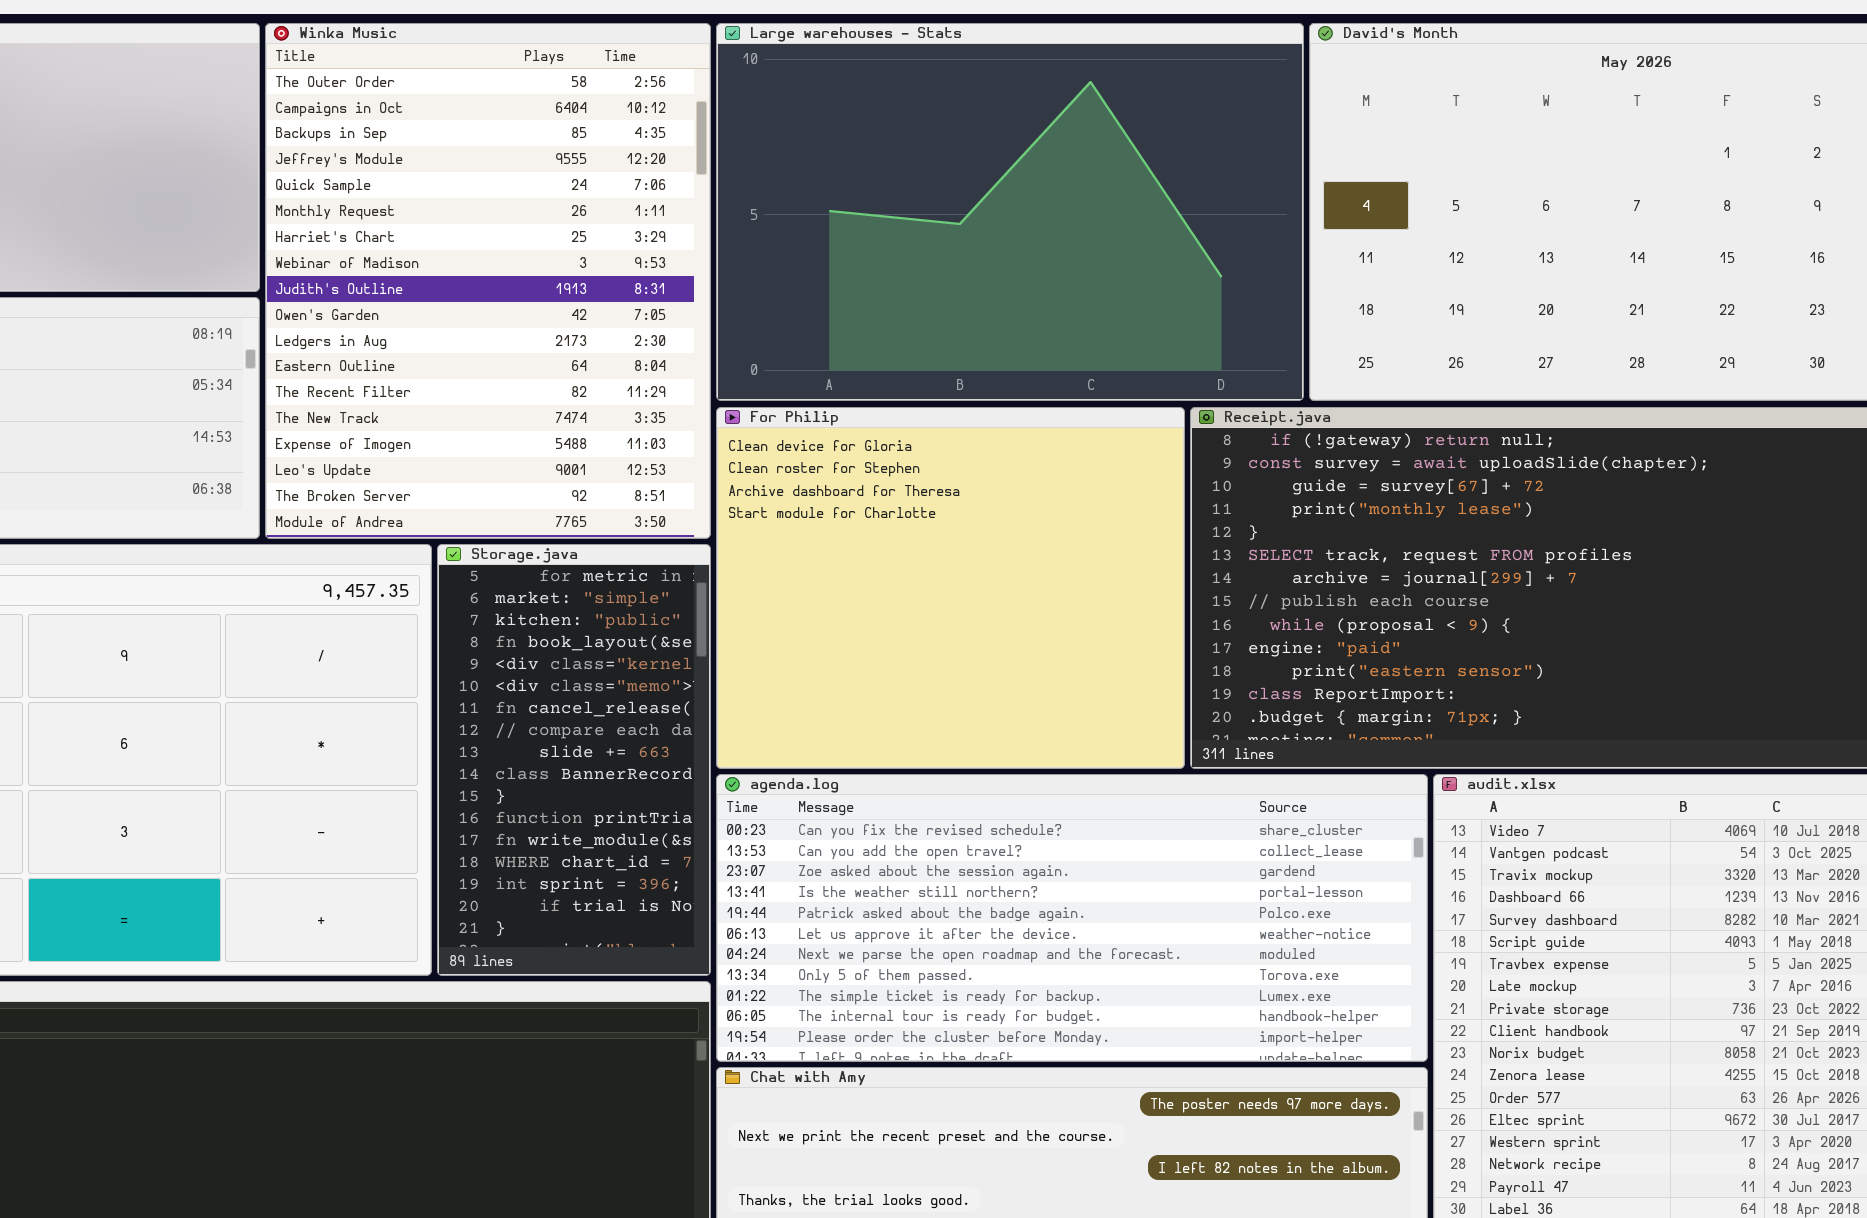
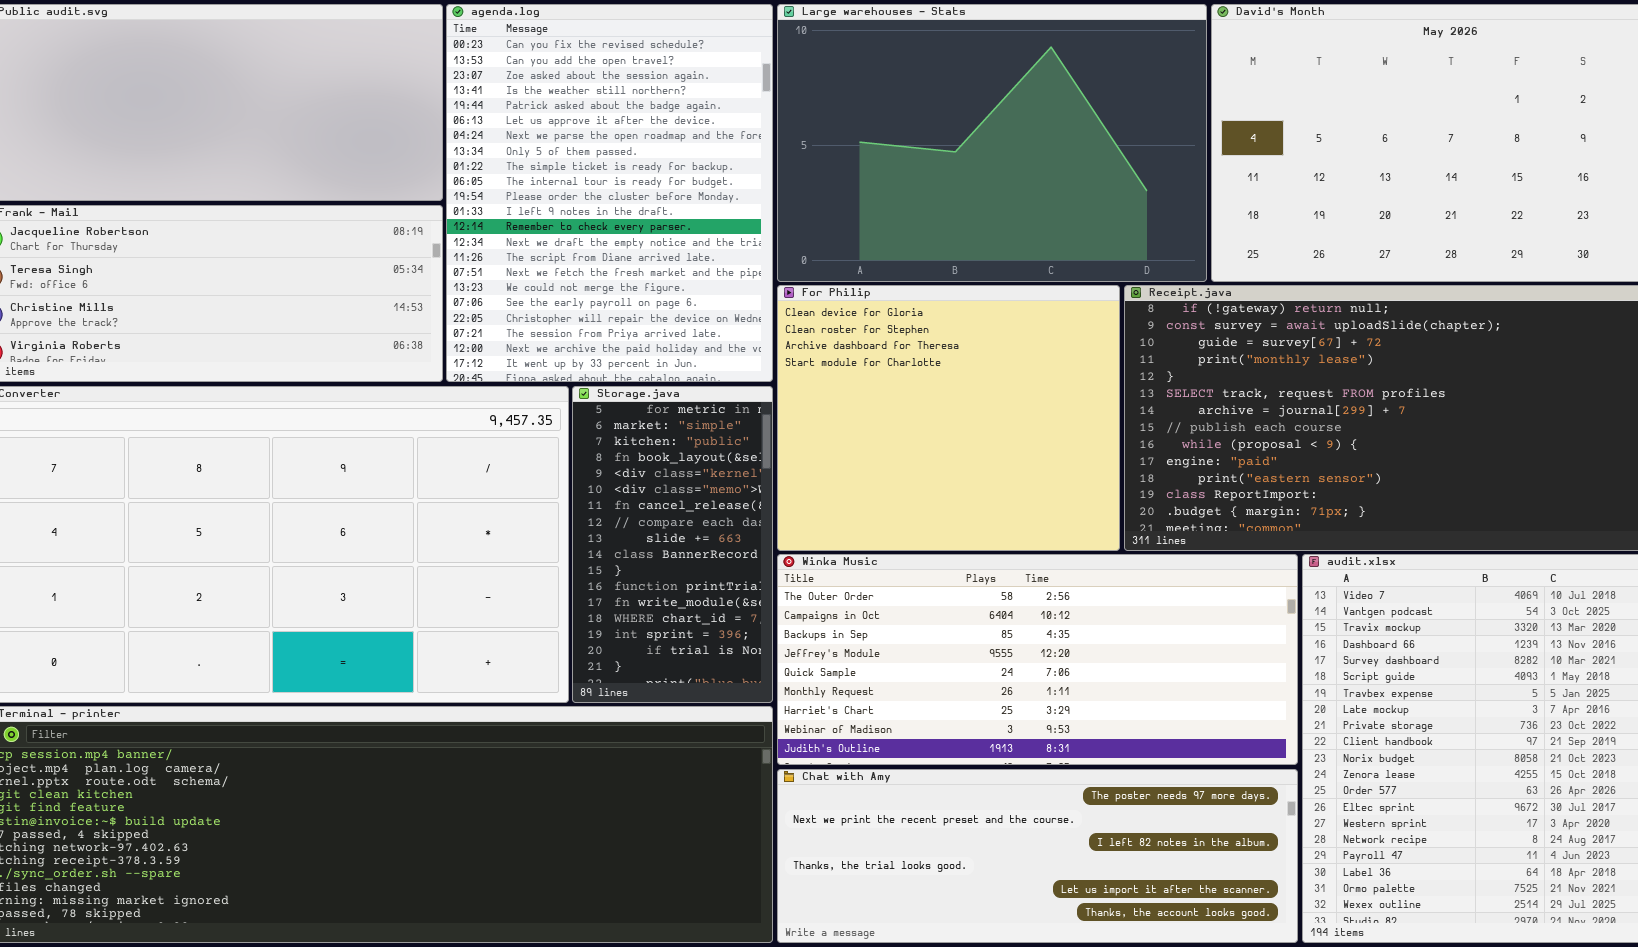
Winka Music: [265,23,711,539] -> [777,554,1298,765], moved, resized
agenda.log: [716,774,1428,1062] -> [446,4,773,382], moved, resized

